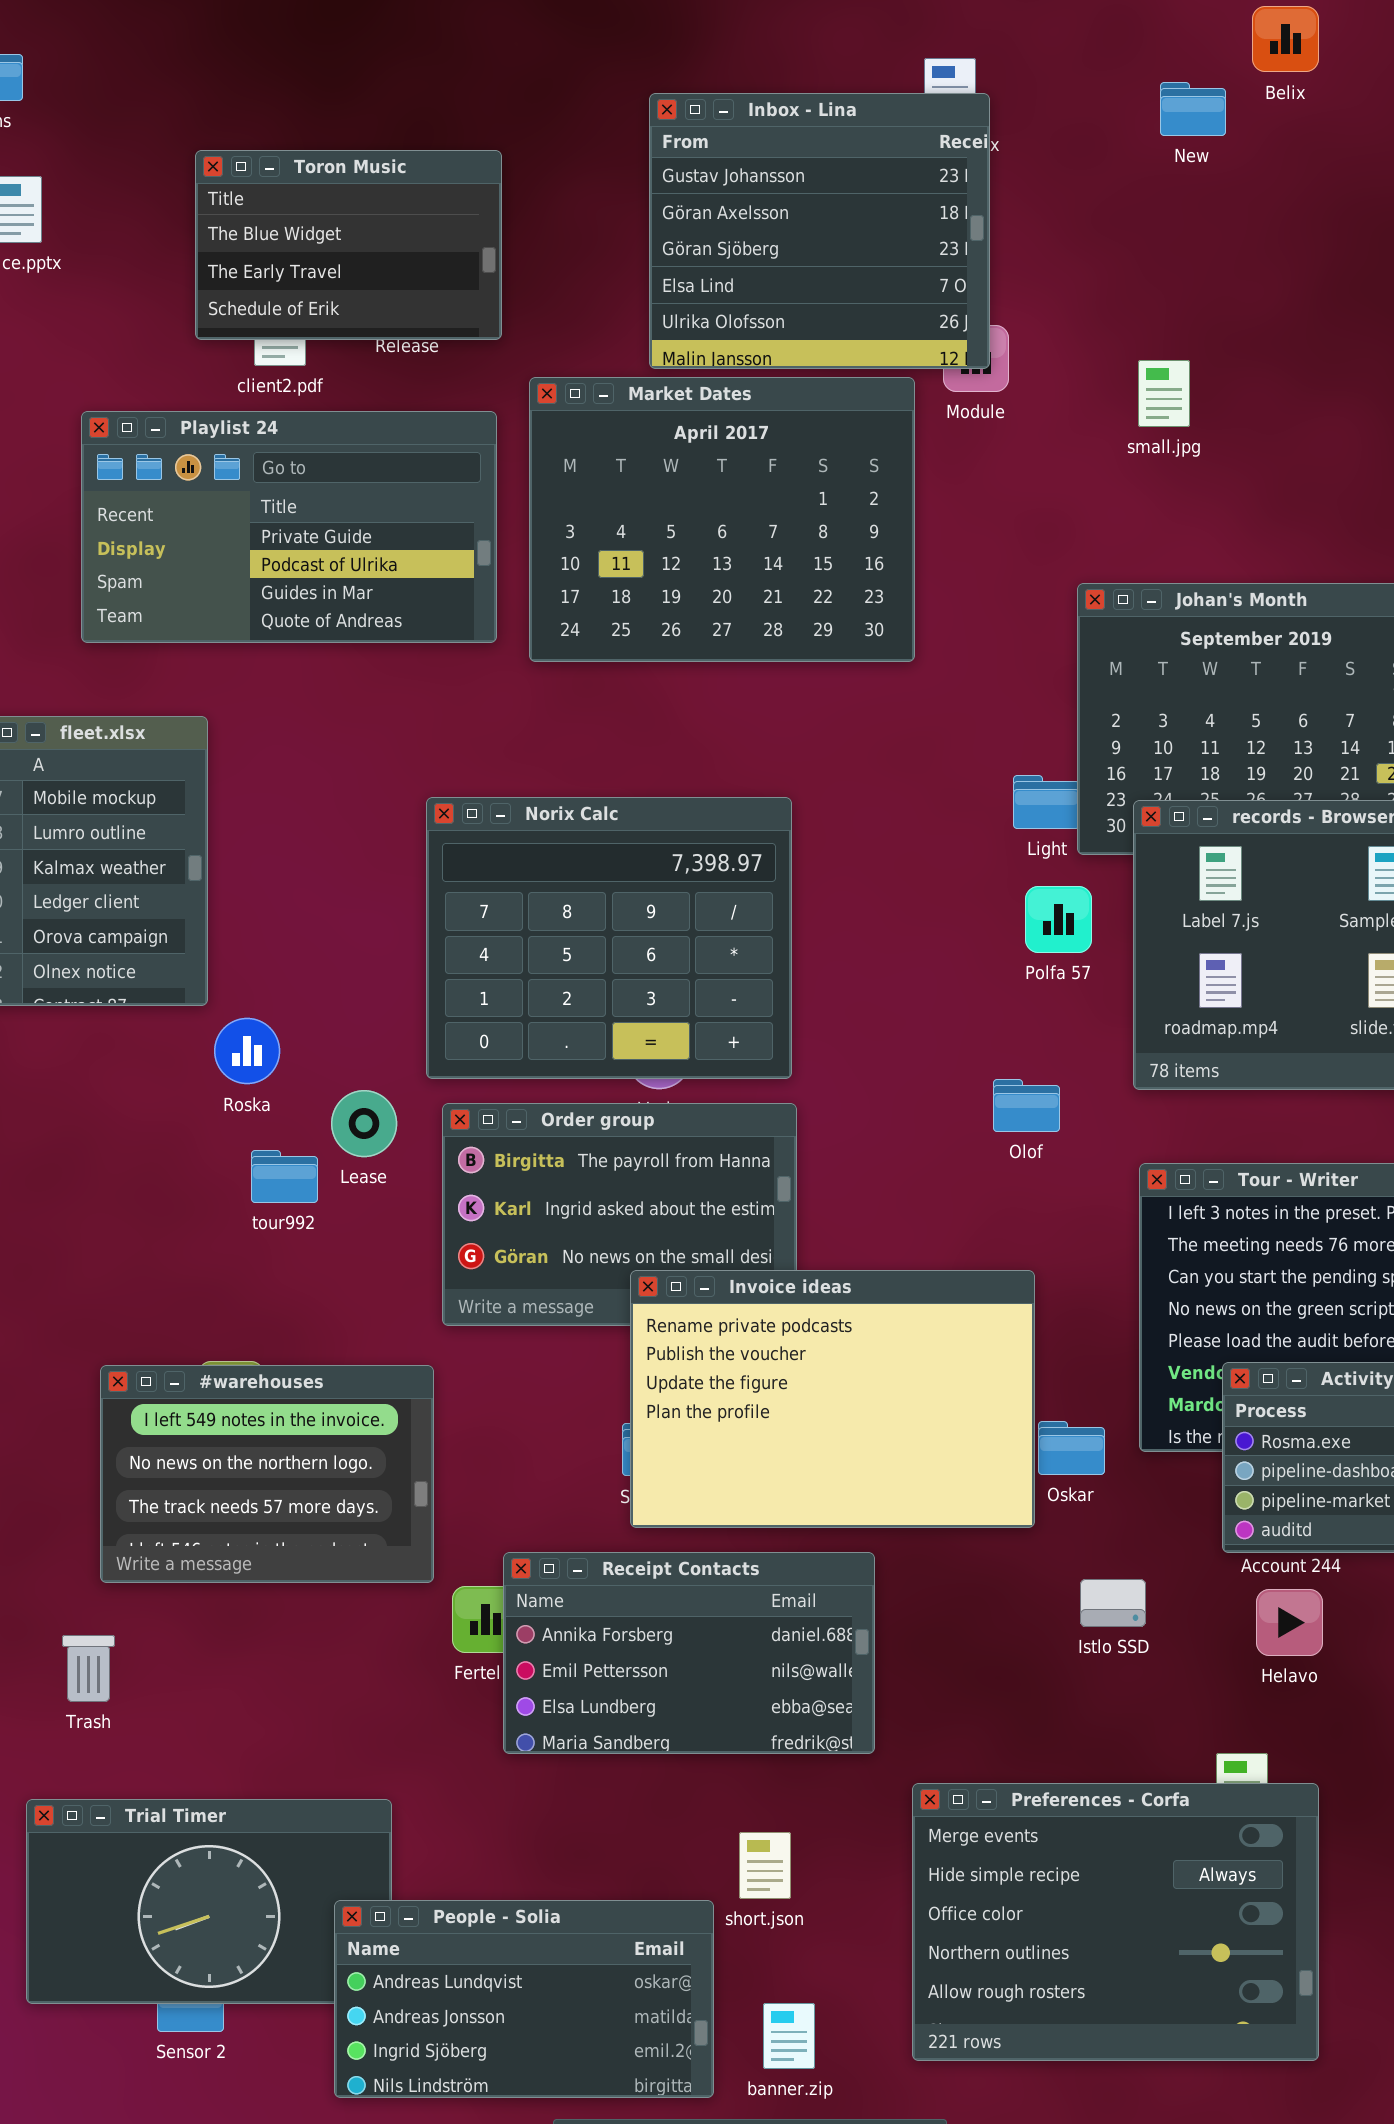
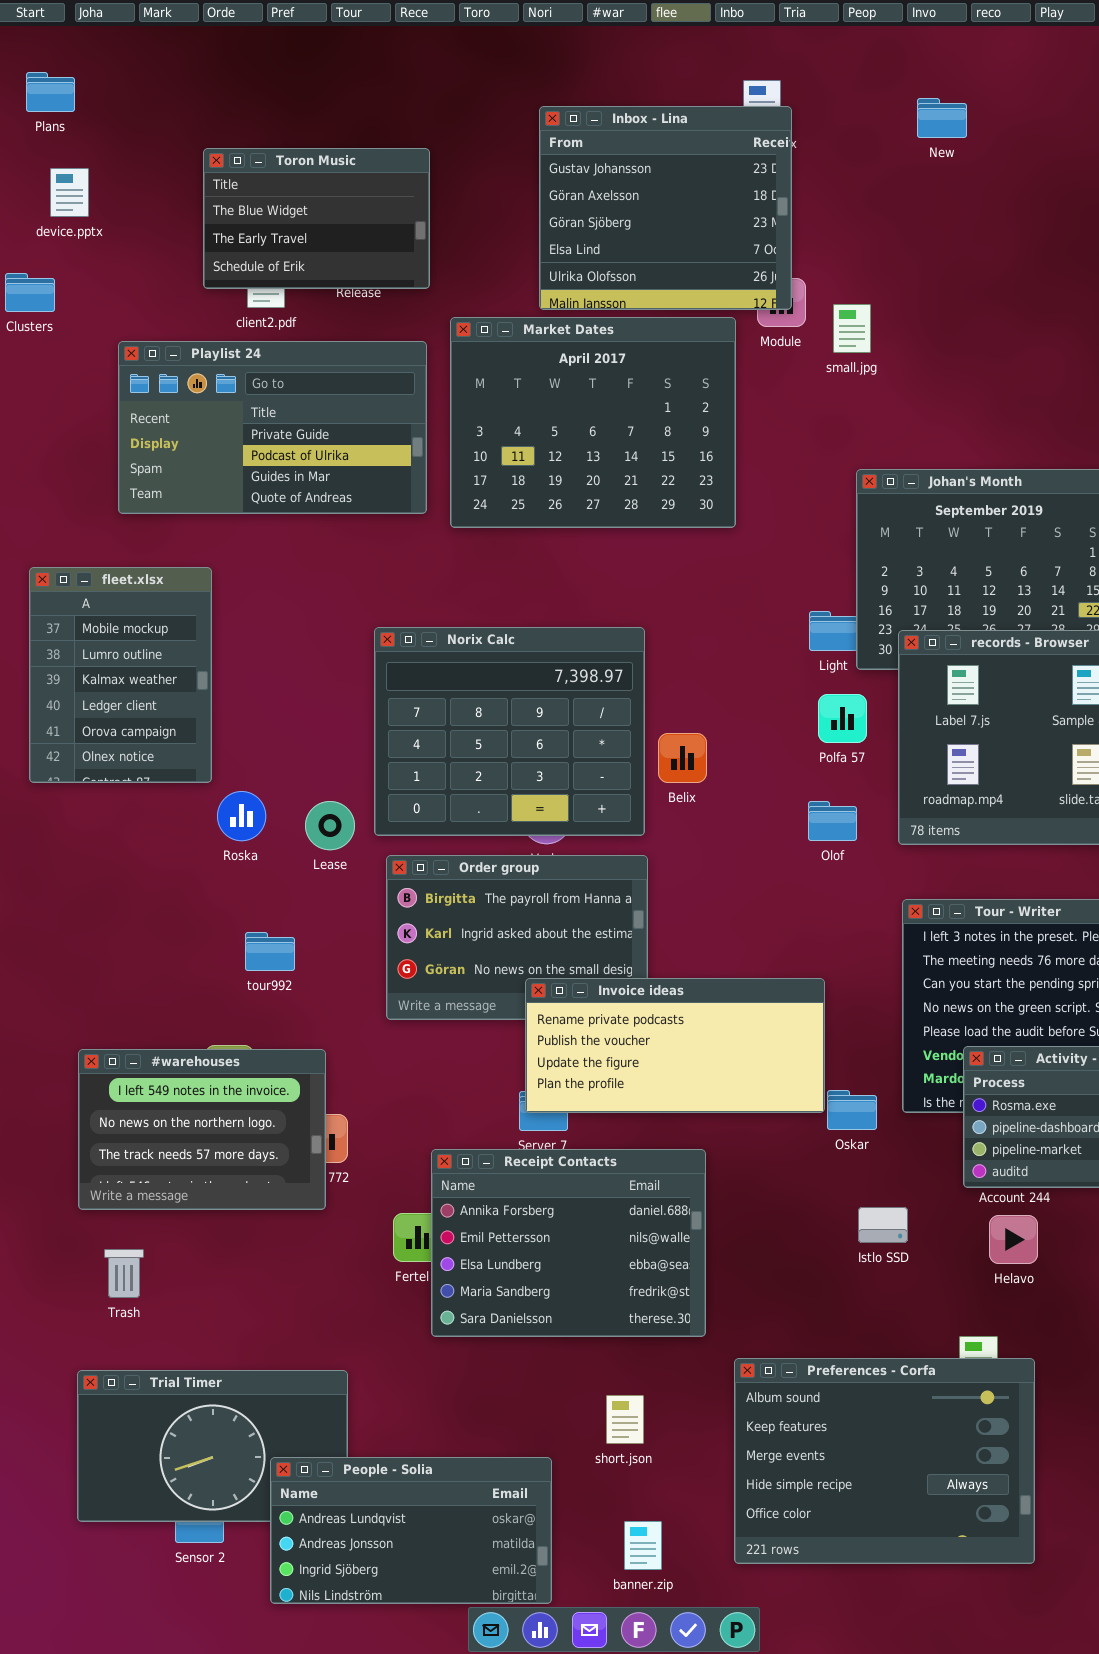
Belix: [1252,6,1319,72] -> [658,733,707,783], moved
small.jpg: [1138,360,1190,427] -> [833,304,871,353], moved
Olof: [993,1079,1060,1132] -> [808,801,857,841], moved
Lease: [331,1090,397,1157] -> [305,801,355,850], moved
tour992: [251,1150,318,1203] -> [245,932,295,971], moved
Invoice ideas: [630,1270,1035,1528] -> [525,978,825,1113], resized
#warehouses: [100,1365,434,1583] -> [78,1049,326,1210], moved
Receipt Contacts: [503,1552,875,1754] -> [431,1149,706,1337], resized
Preferences - Corfa: [912,1783,1319,2061] -> [734,1358,1035,1564], scrolled up 2 rows
People - Solia: [334,1900,714,2098] -> [270,1457,552,1604], moved

